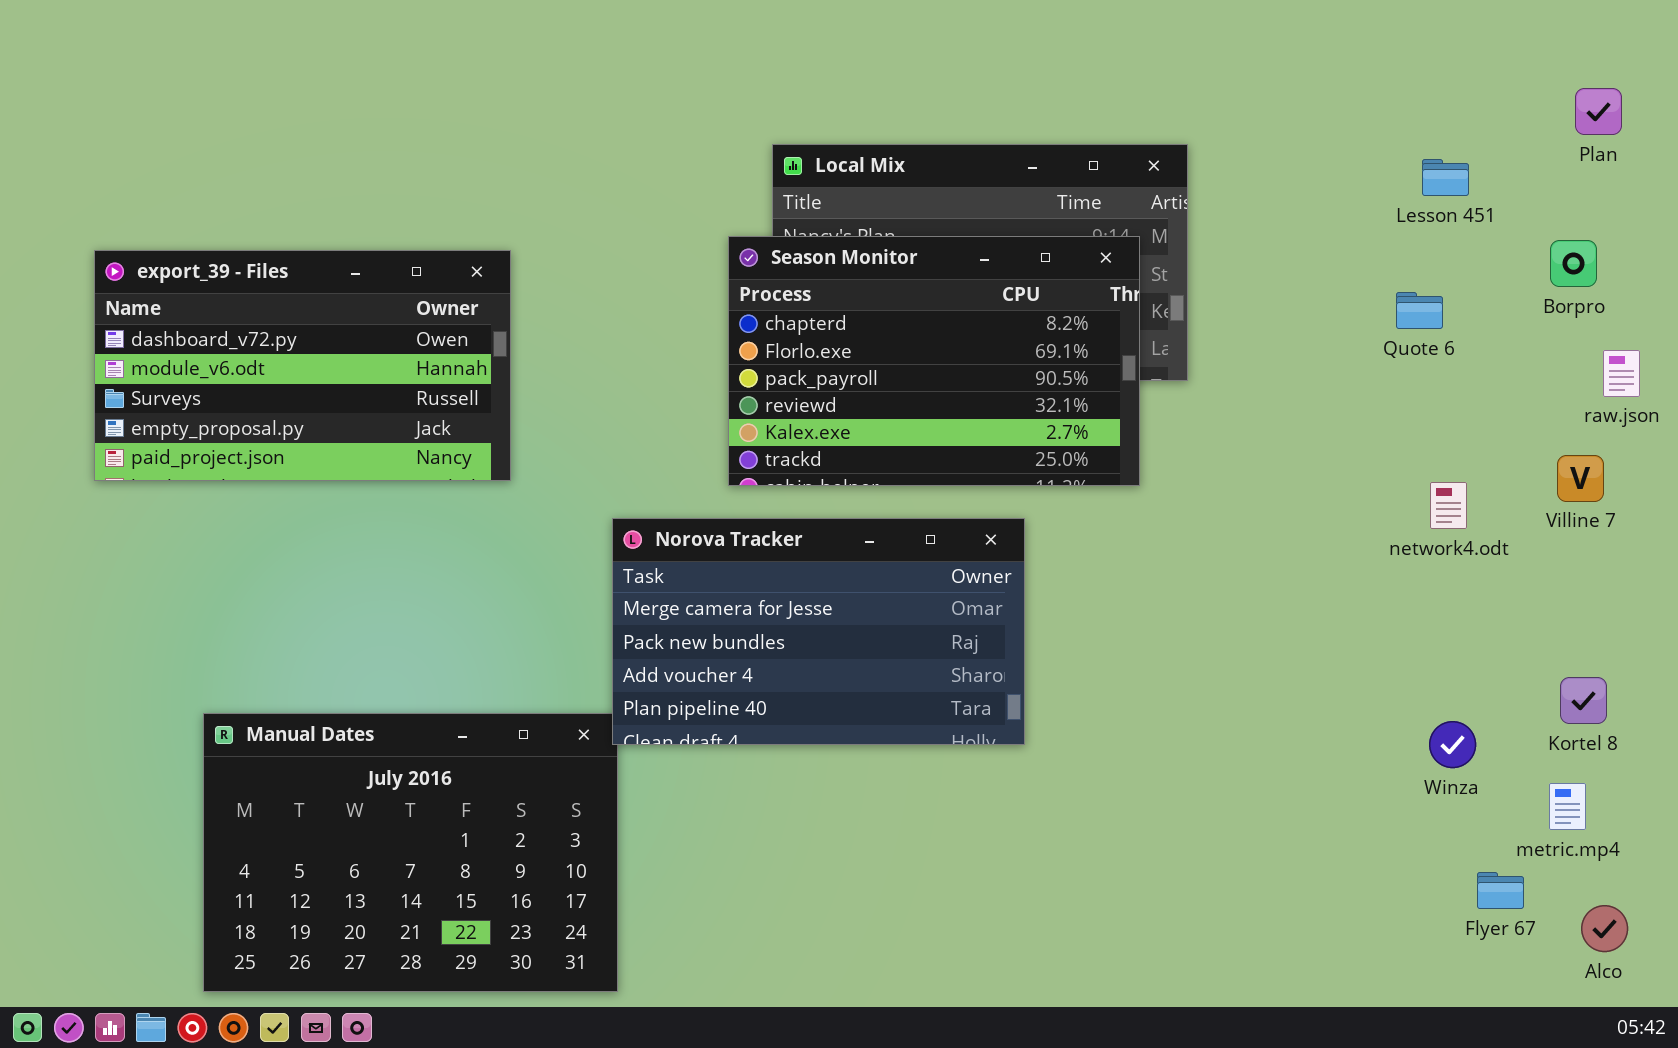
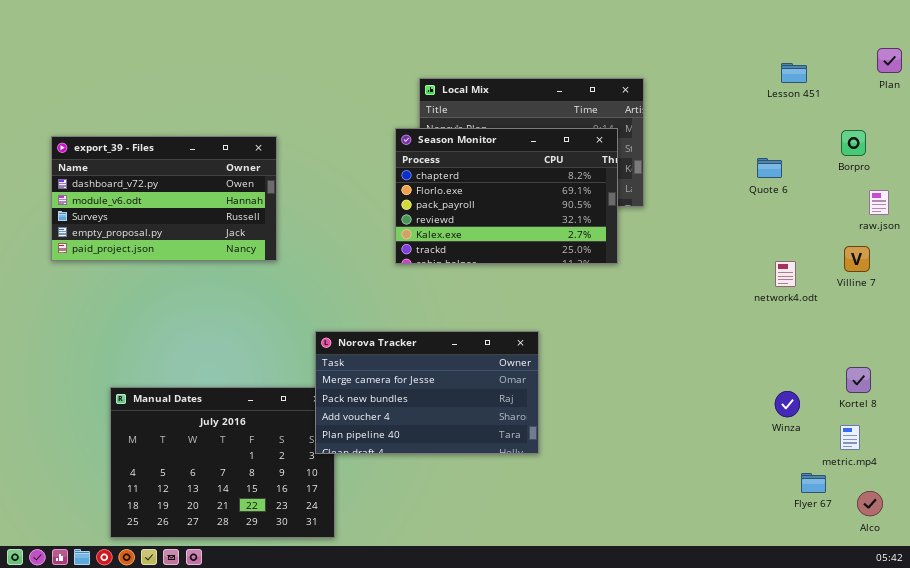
Plan: [1575,88,1622,135] -> [877,48,902,73], moved
Lesson 451: [1422,159,1469,196] -> [781,63,807,83], moved
Norova Tracker: [612,518,1025,745] -> [315,331,539,454], moved

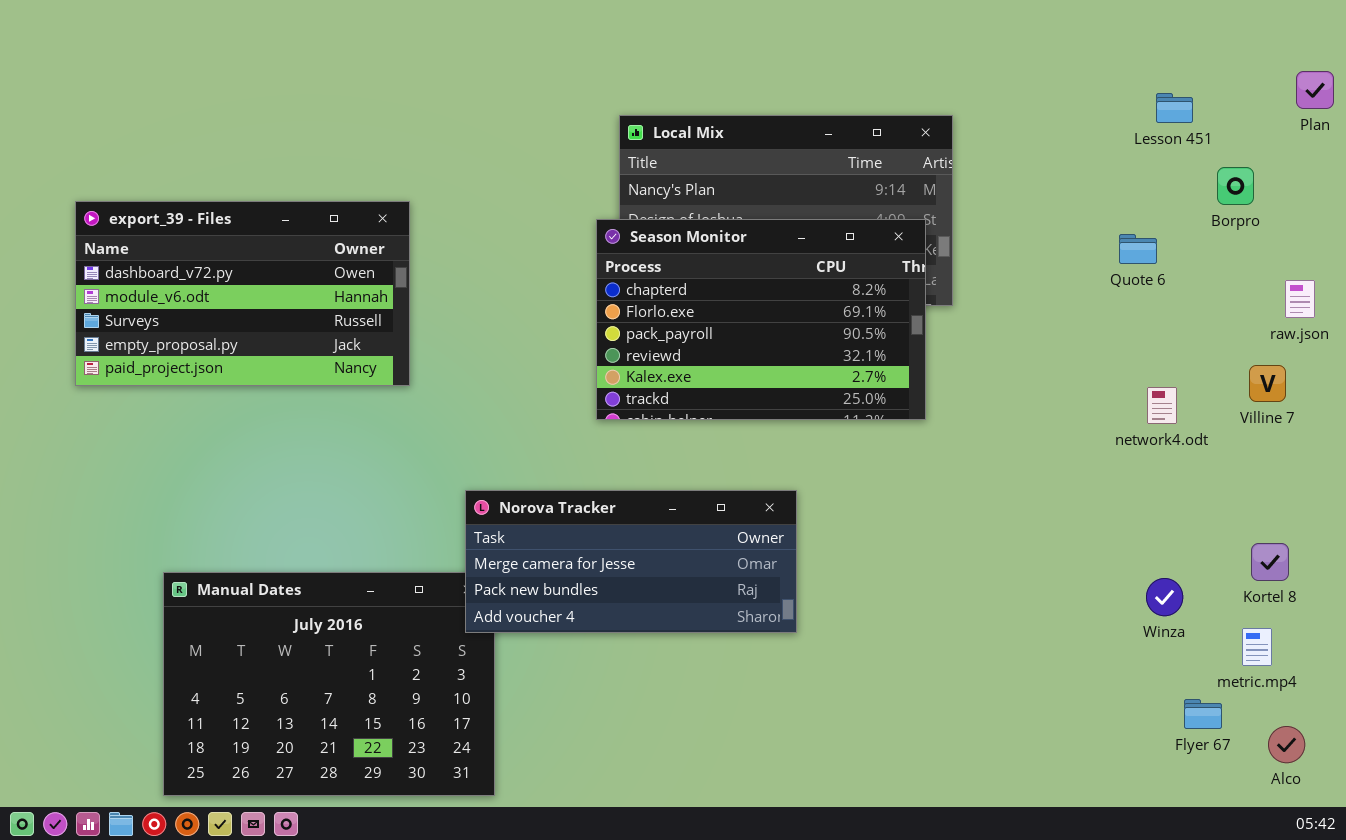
Season Monitor: [395,128,618,264] -> [596,219,926,420], moved
Borpro: [841,130,866,156] -> [1217,167,1254,205], moved
Norova Tracker: [315,331,539,454] -> [465,490,797,633], resized

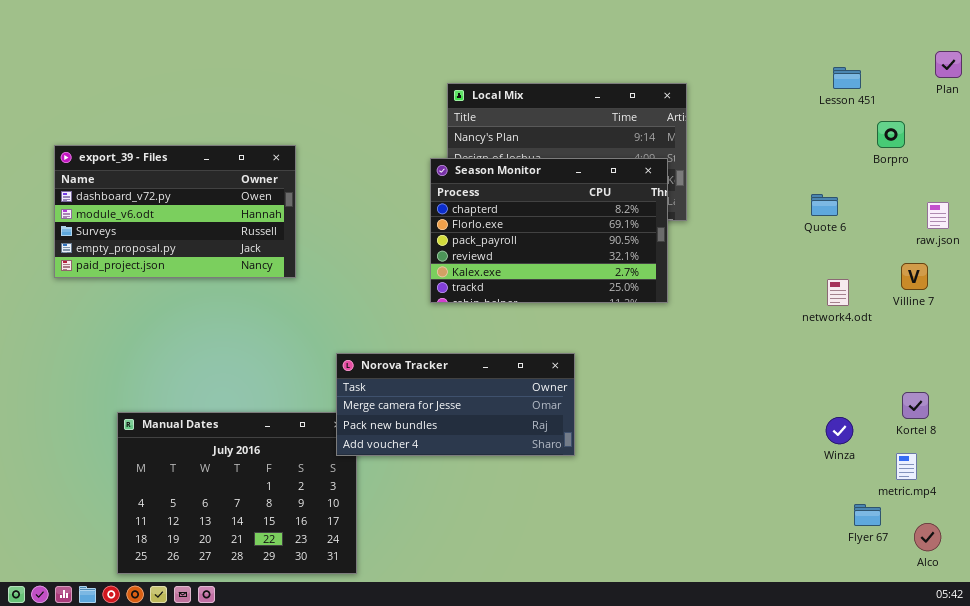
Quote 6: [1119,234,1157,264] -> [811,194,838,216], moved

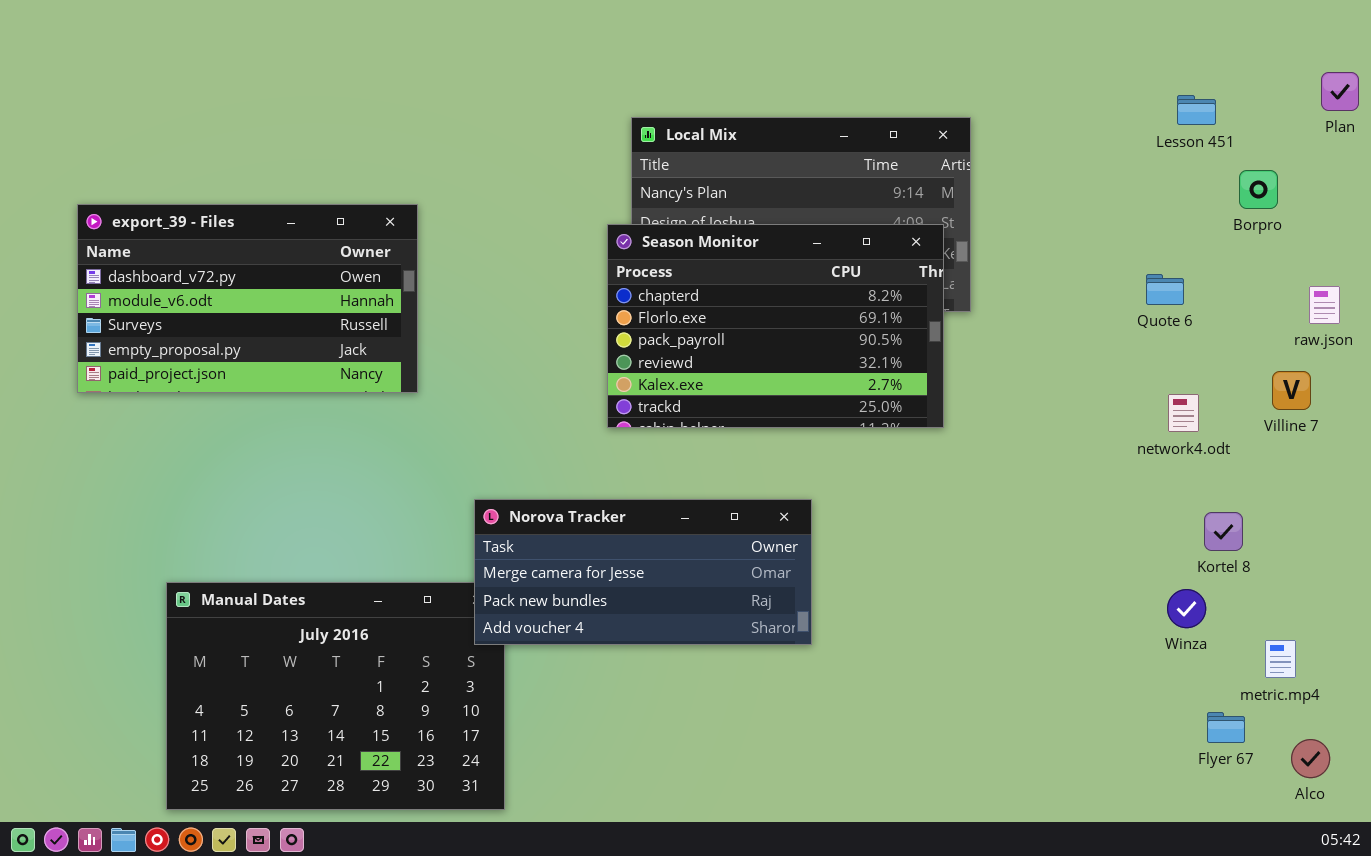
Kortel 8: [902,392,929,419] -> [1204,512,1243,551], moved

